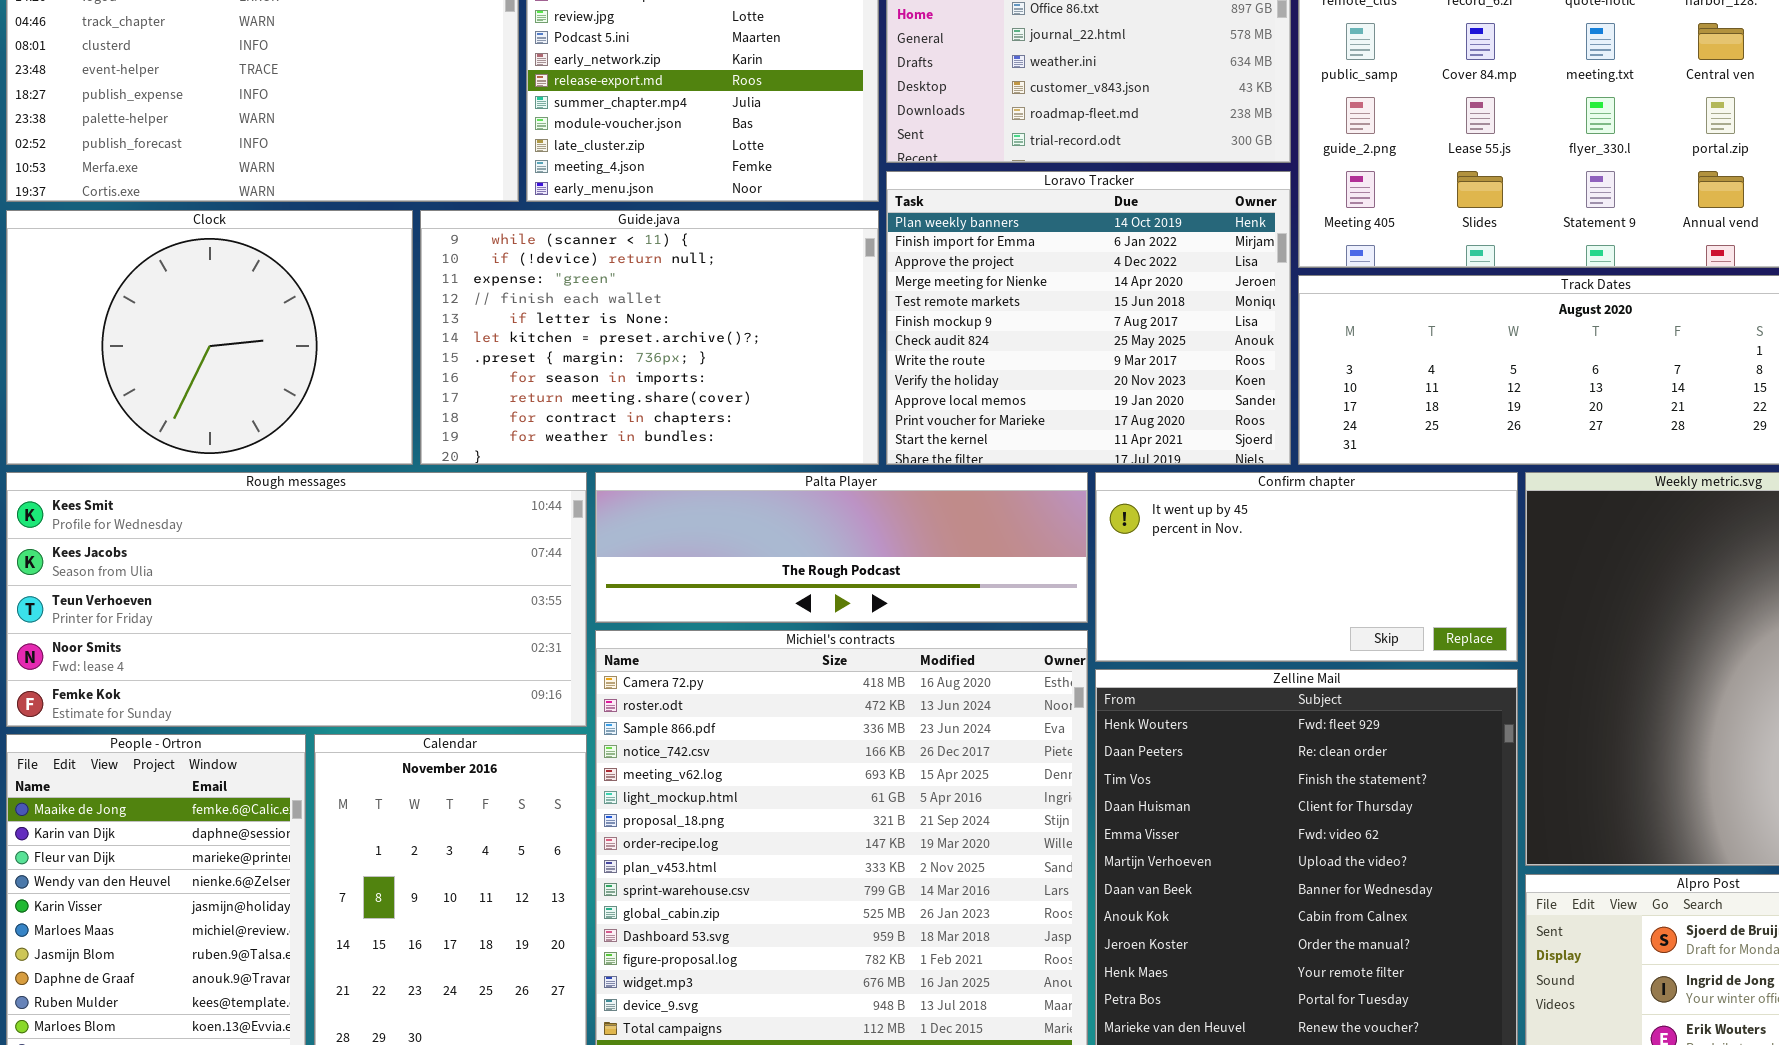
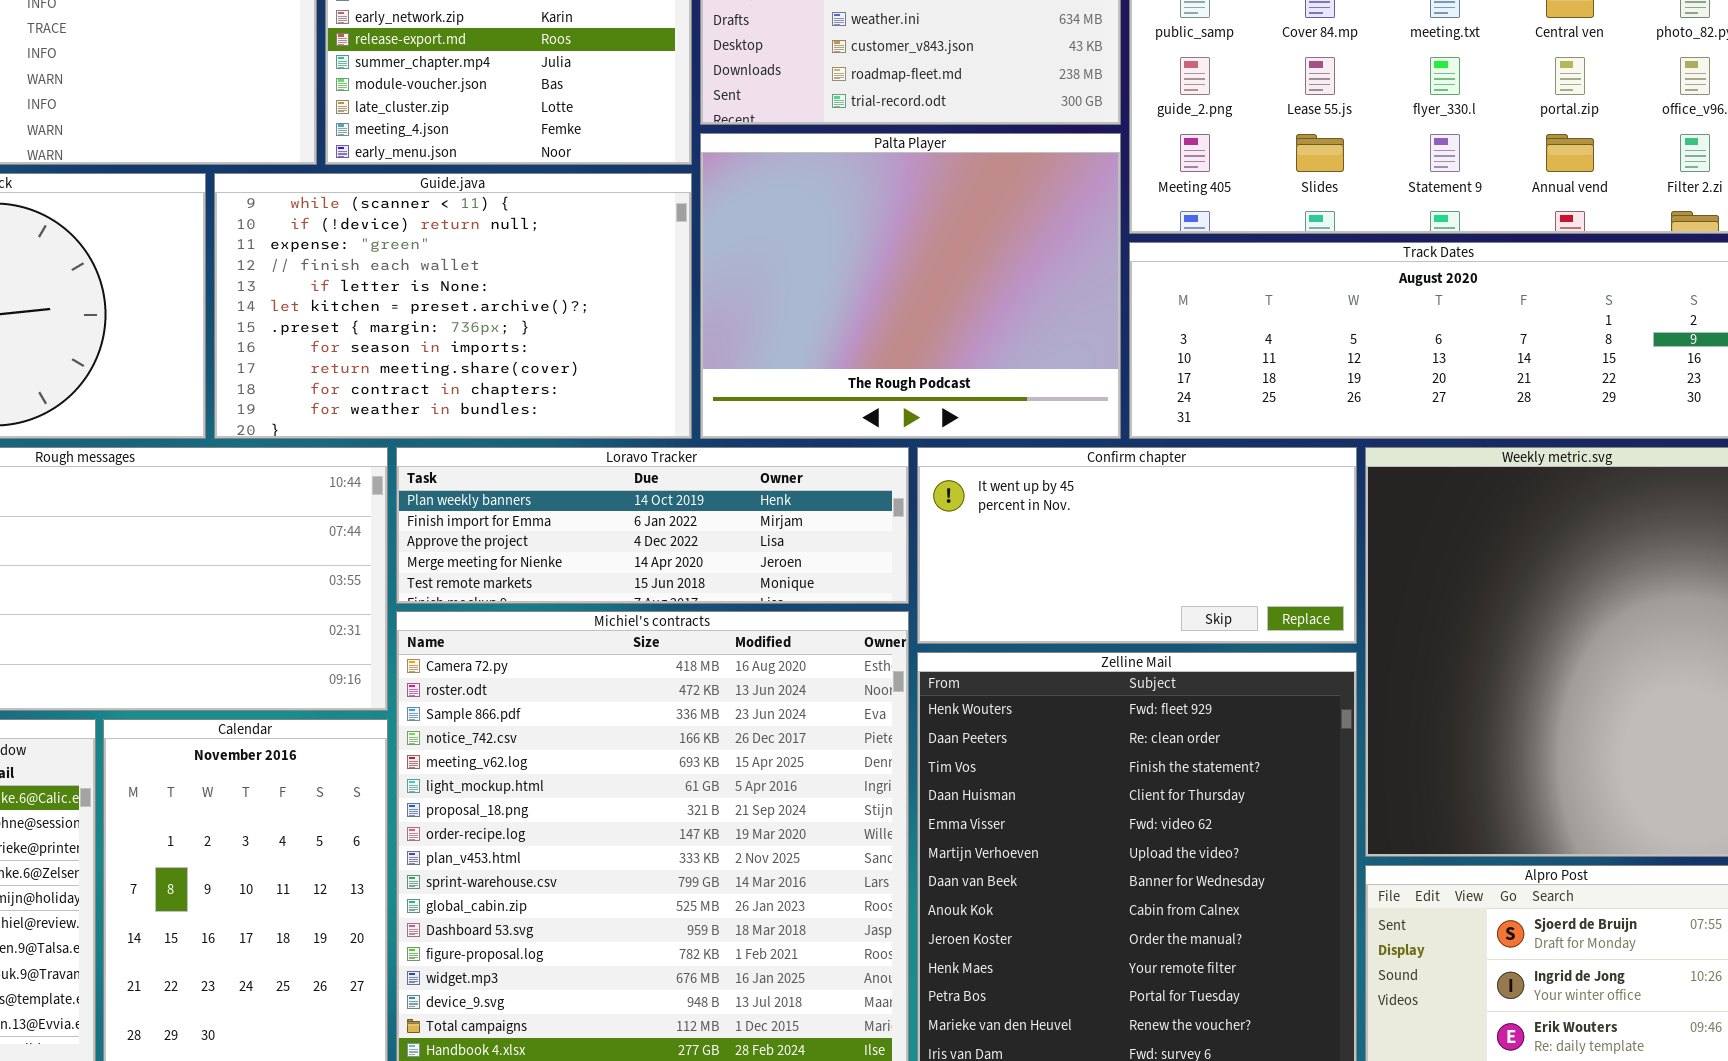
Loravo Tracker: [886,171,1291,465] -> [396,447,909,604], moved, resized
Palta Player: [595,472,1088,623] -> [700,133,1121,439], moved, resized

